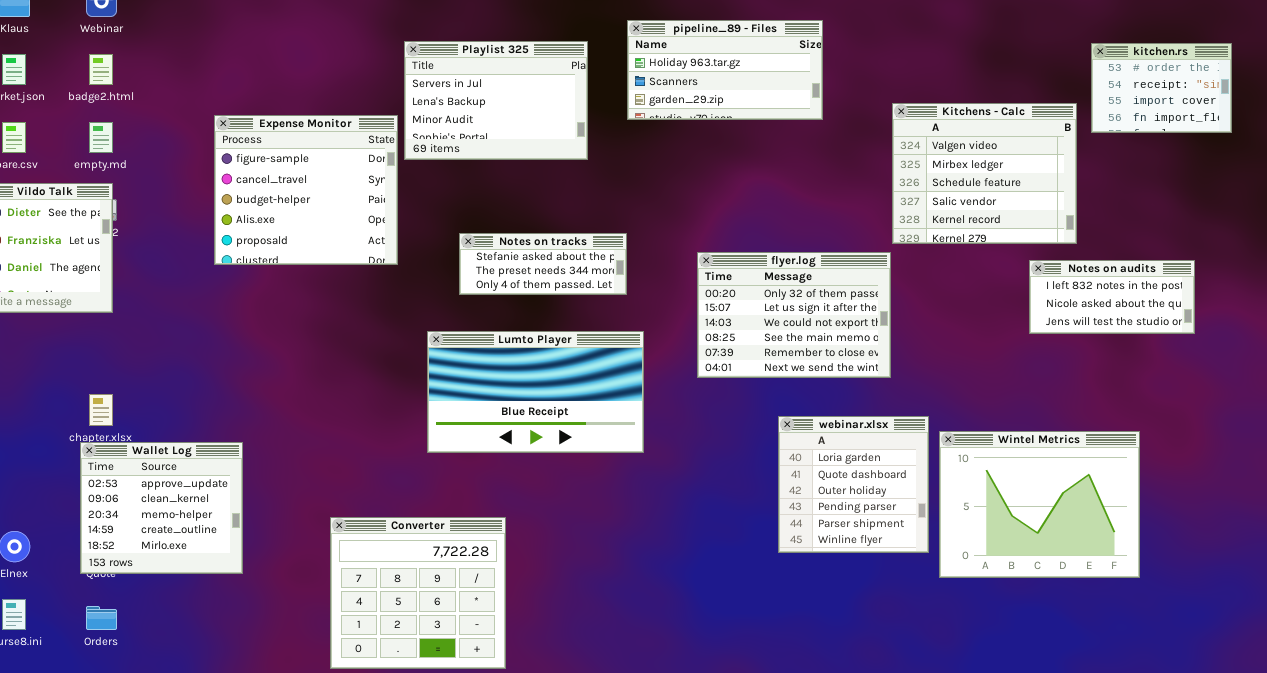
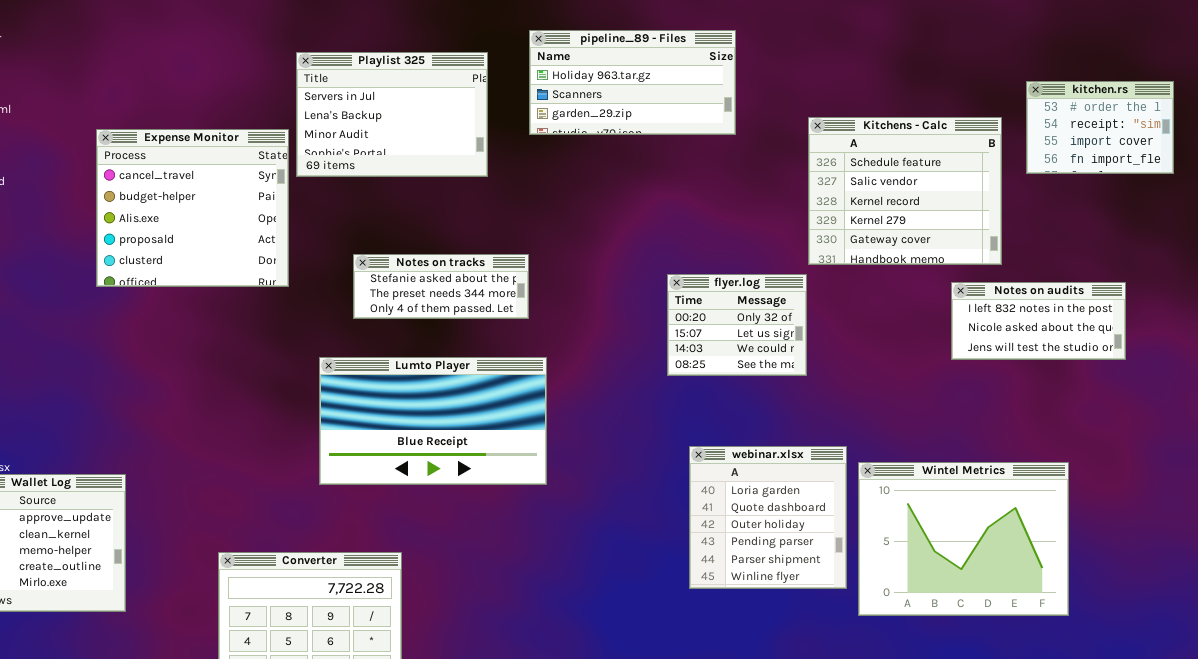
kitchen.rs: [1091,43,1232,133] -> [1026,81,1174,174], moved
Kitchens - Calc: [892,103,1077,244] -> [808,117,1002,265], scrolled down 2 rows
Expense Monitor: [214,115,398,265] -> [96,129,289,287], scrolled down 1 row
flyer.log: [697,252,891,378] -> [667,274,807,376], resized

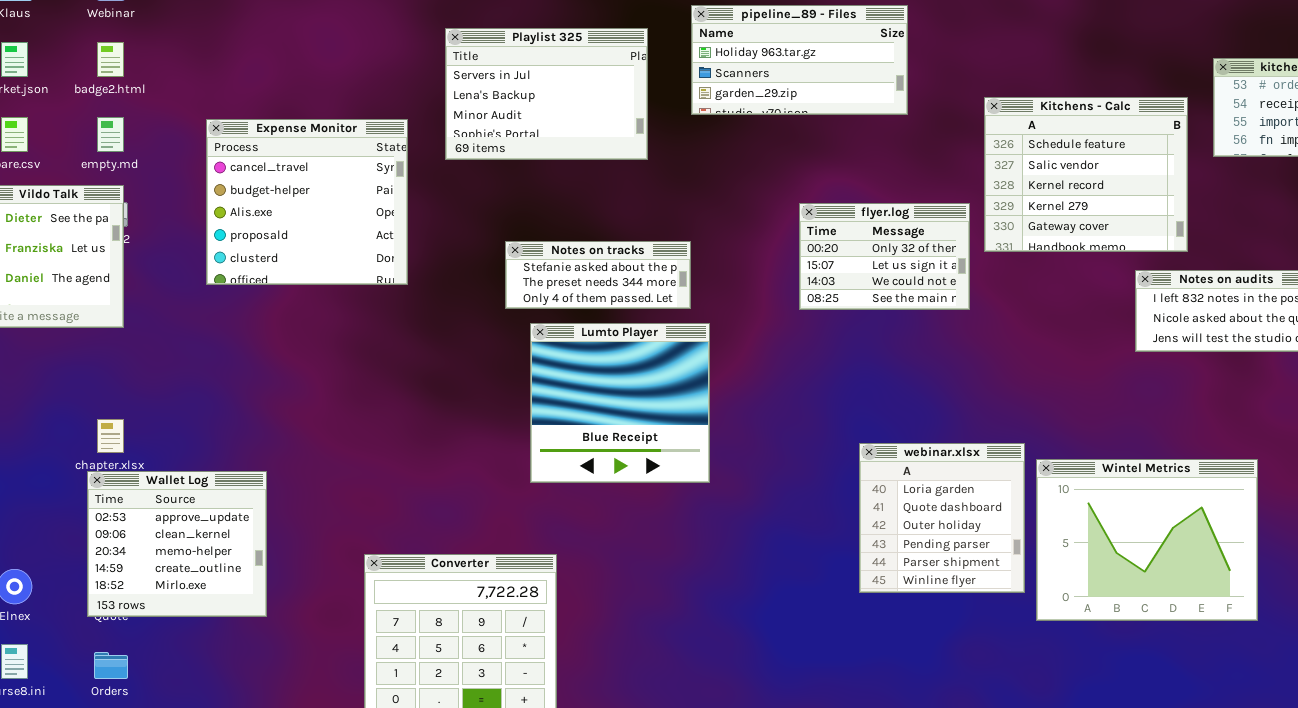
Expense Monitor: [96,129,289,287] -> [206,119,408,285], moved
flyer.log: [667,274,807,376] -> [799,203,970,310], moved, resized
Lumto Player: [319,357,547,485] -> [530,323,710,483], resized

